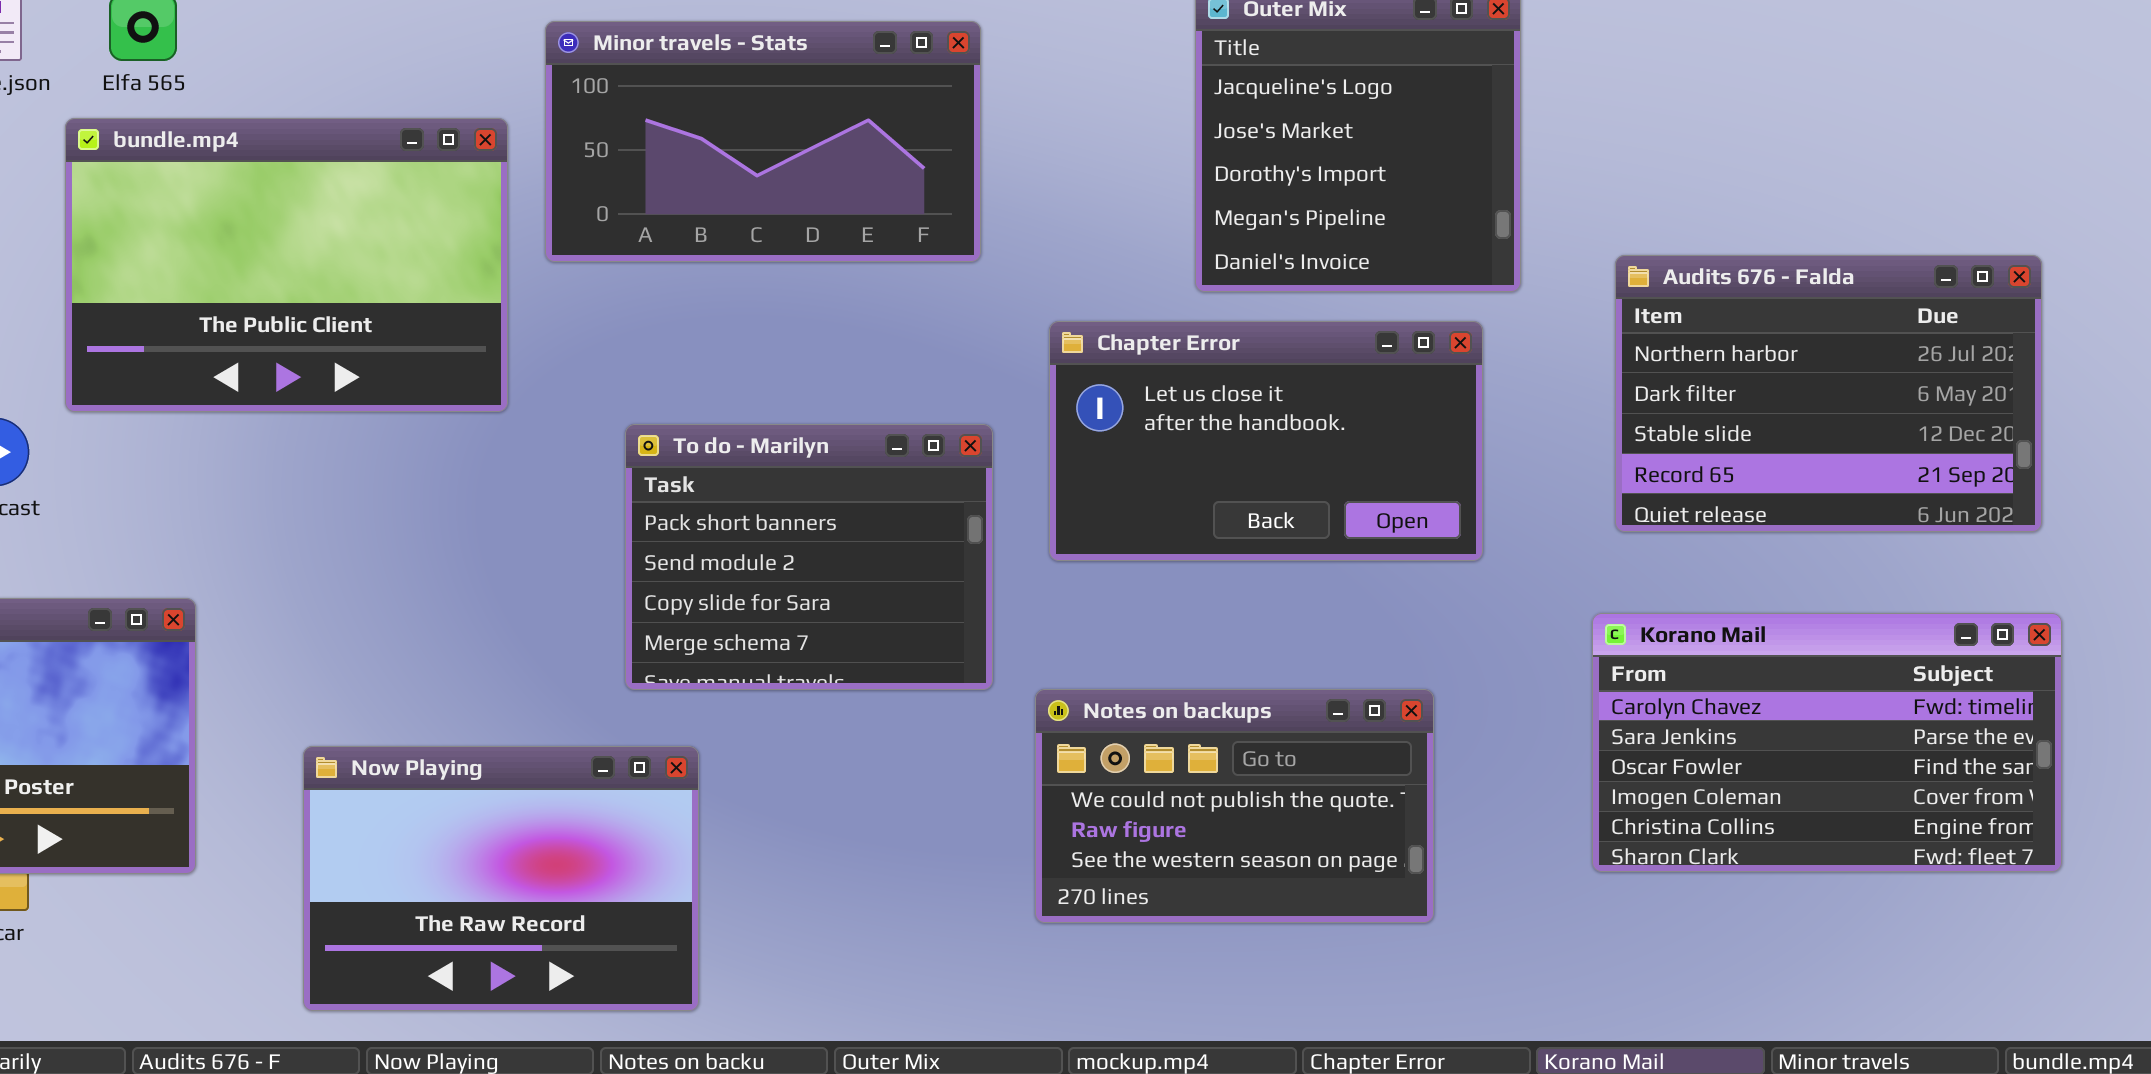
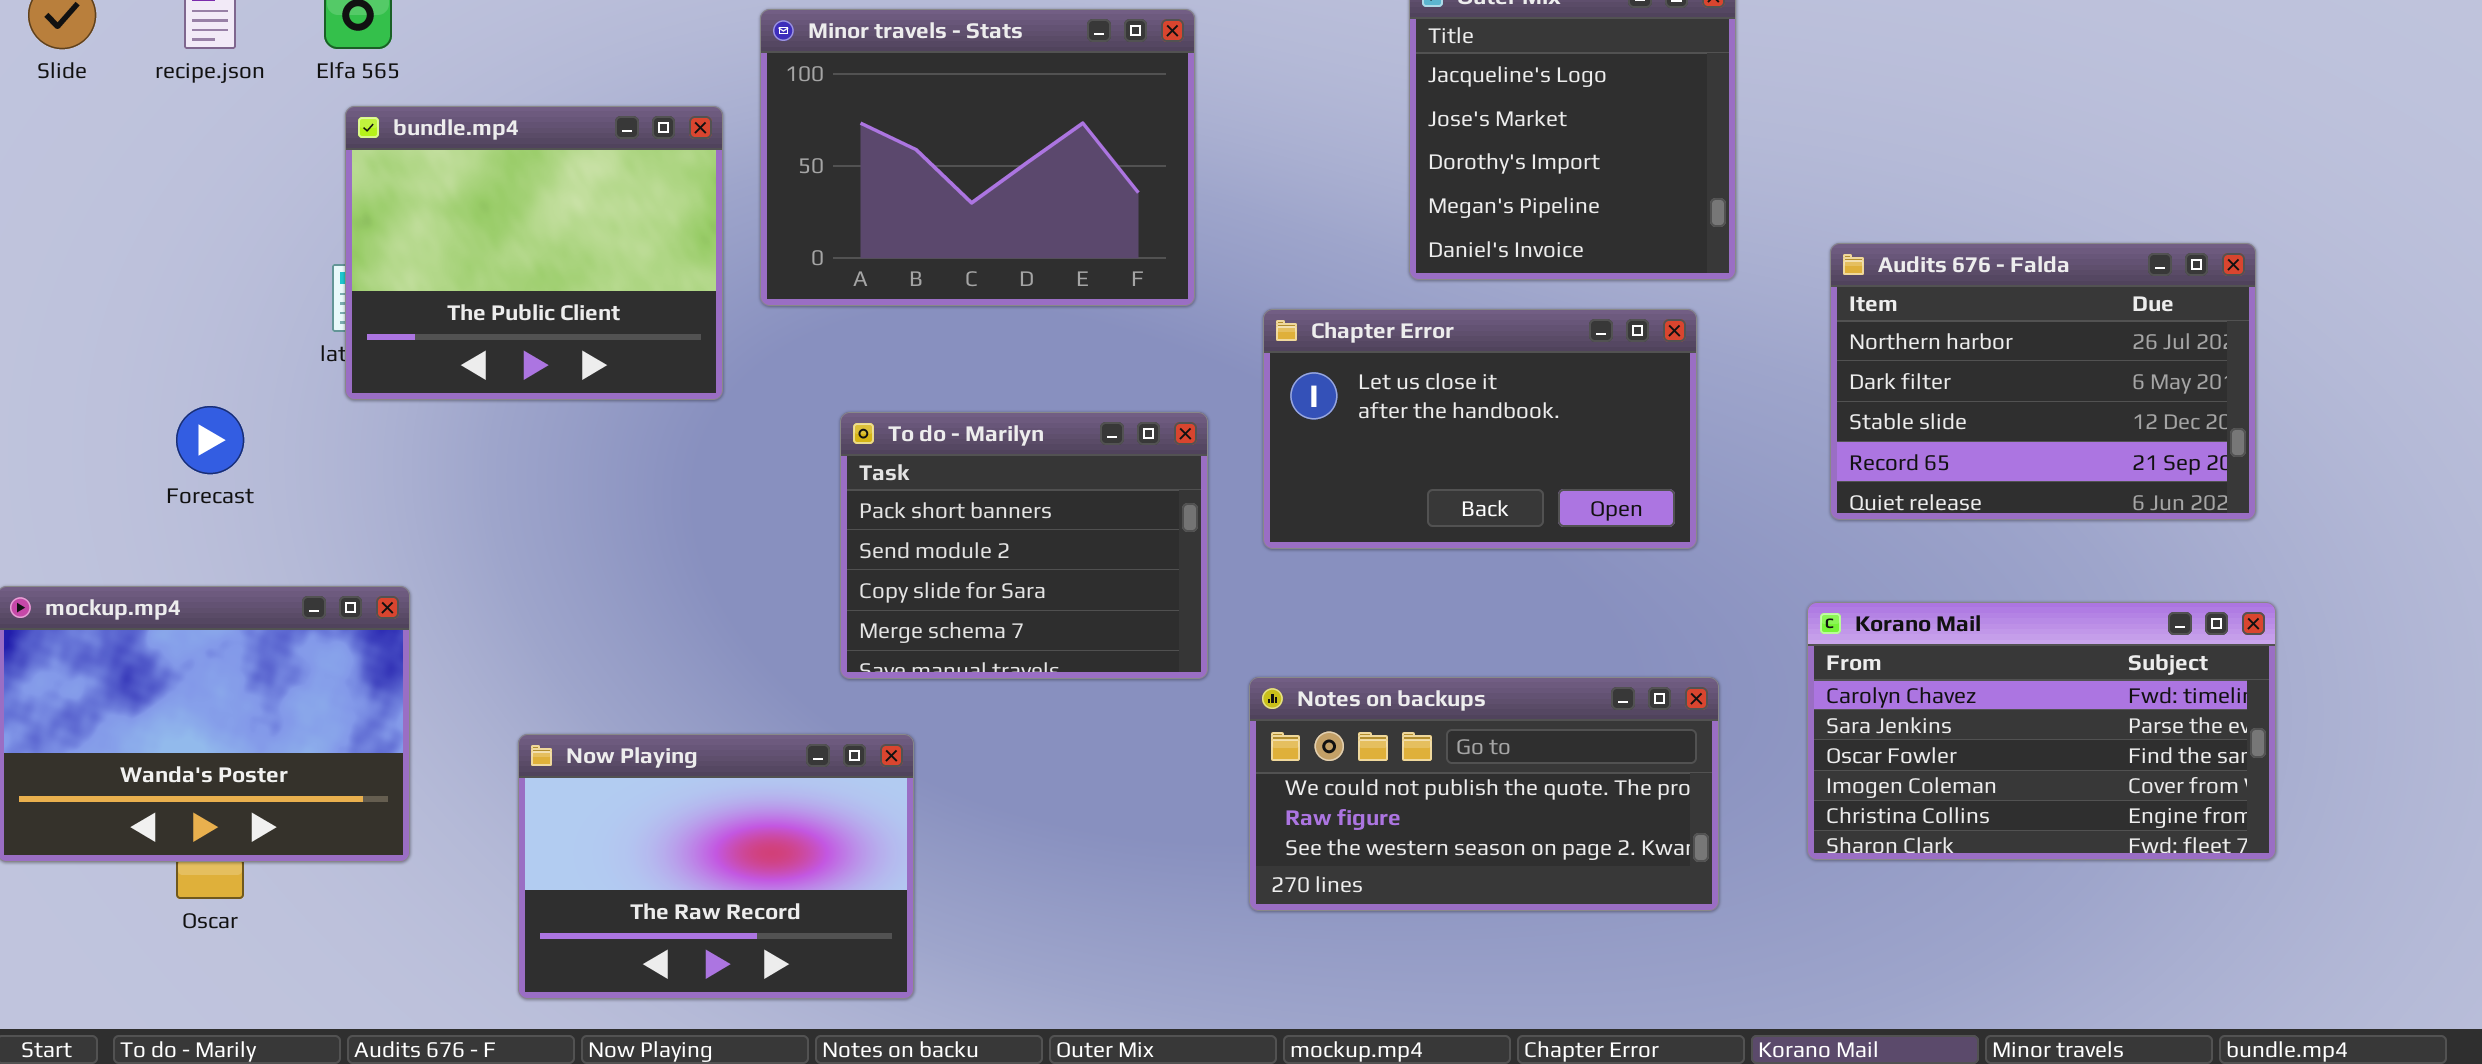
Minor travels - Stats: [545,21,981,262] -> [760,9,1195,306], resized
bundle.mp4: [65,118,508,412] -> [345,106,723,400], resized
Notes on backups: [1035,689,1434,923] -> [1249,677,1719,911], resized

